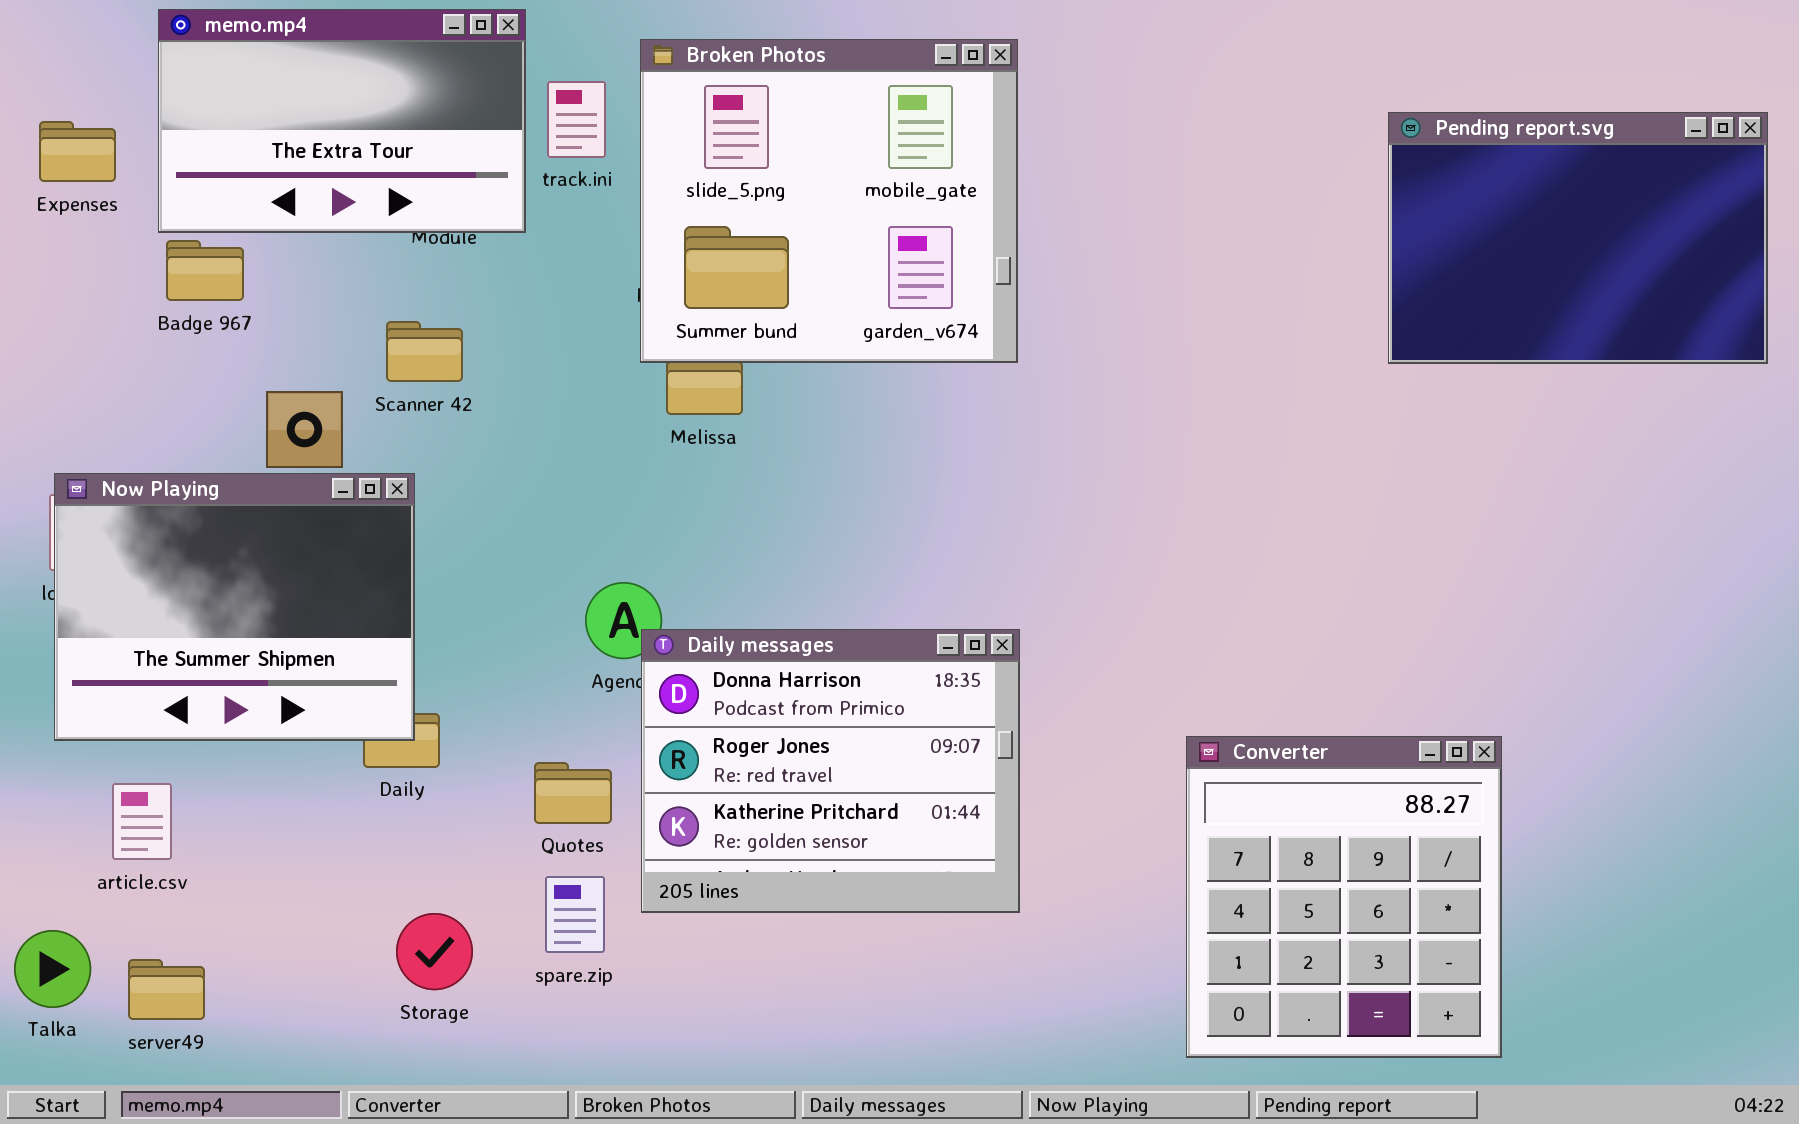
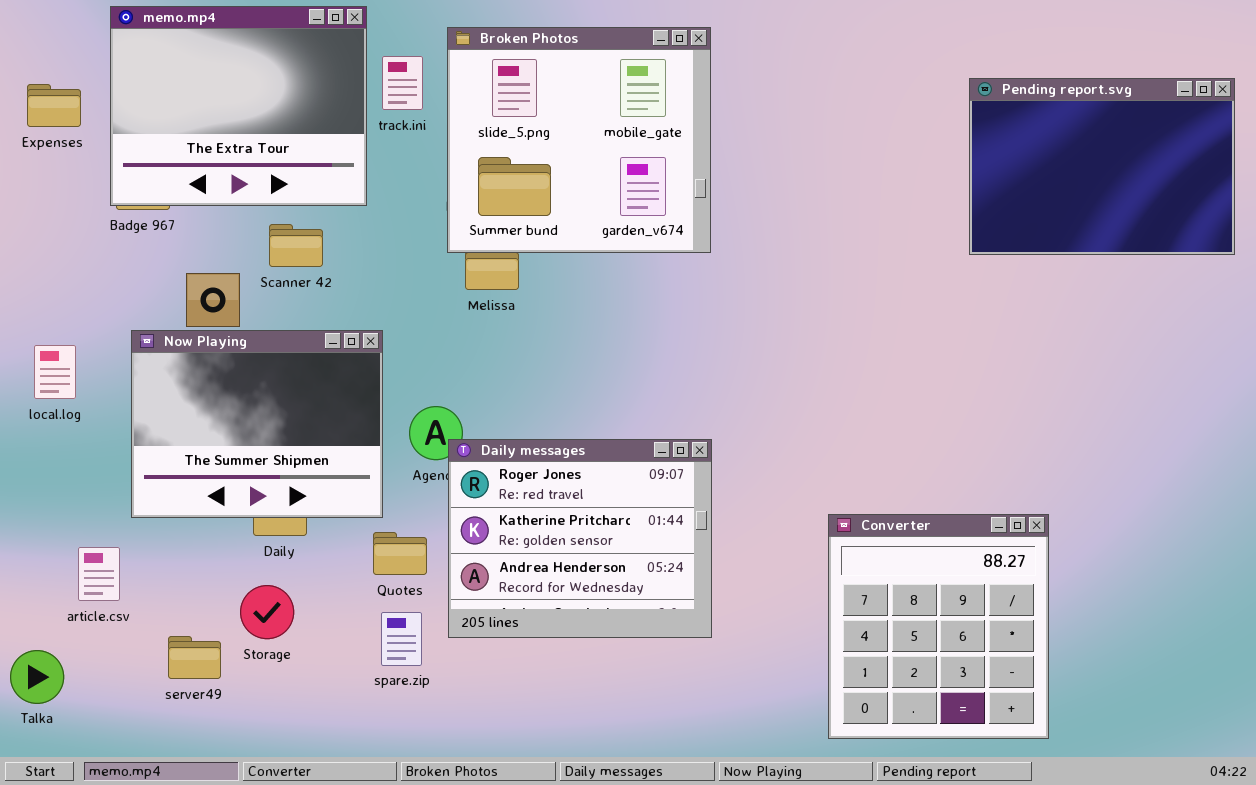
memo.mp4: [158,9,526,233] -> [110,6,367,206], resized
Now Playing: [54,473,415,741] -> [131,330,383,518], moved
Daily messages: [641,629,1020,913] -> [448,439,712,638], scrolled down 1 row
Storage: [396,913,473,990] -> [240,585,294,639], moved
server49: [128,959,205,1020] -> [168,636,221,679], moved

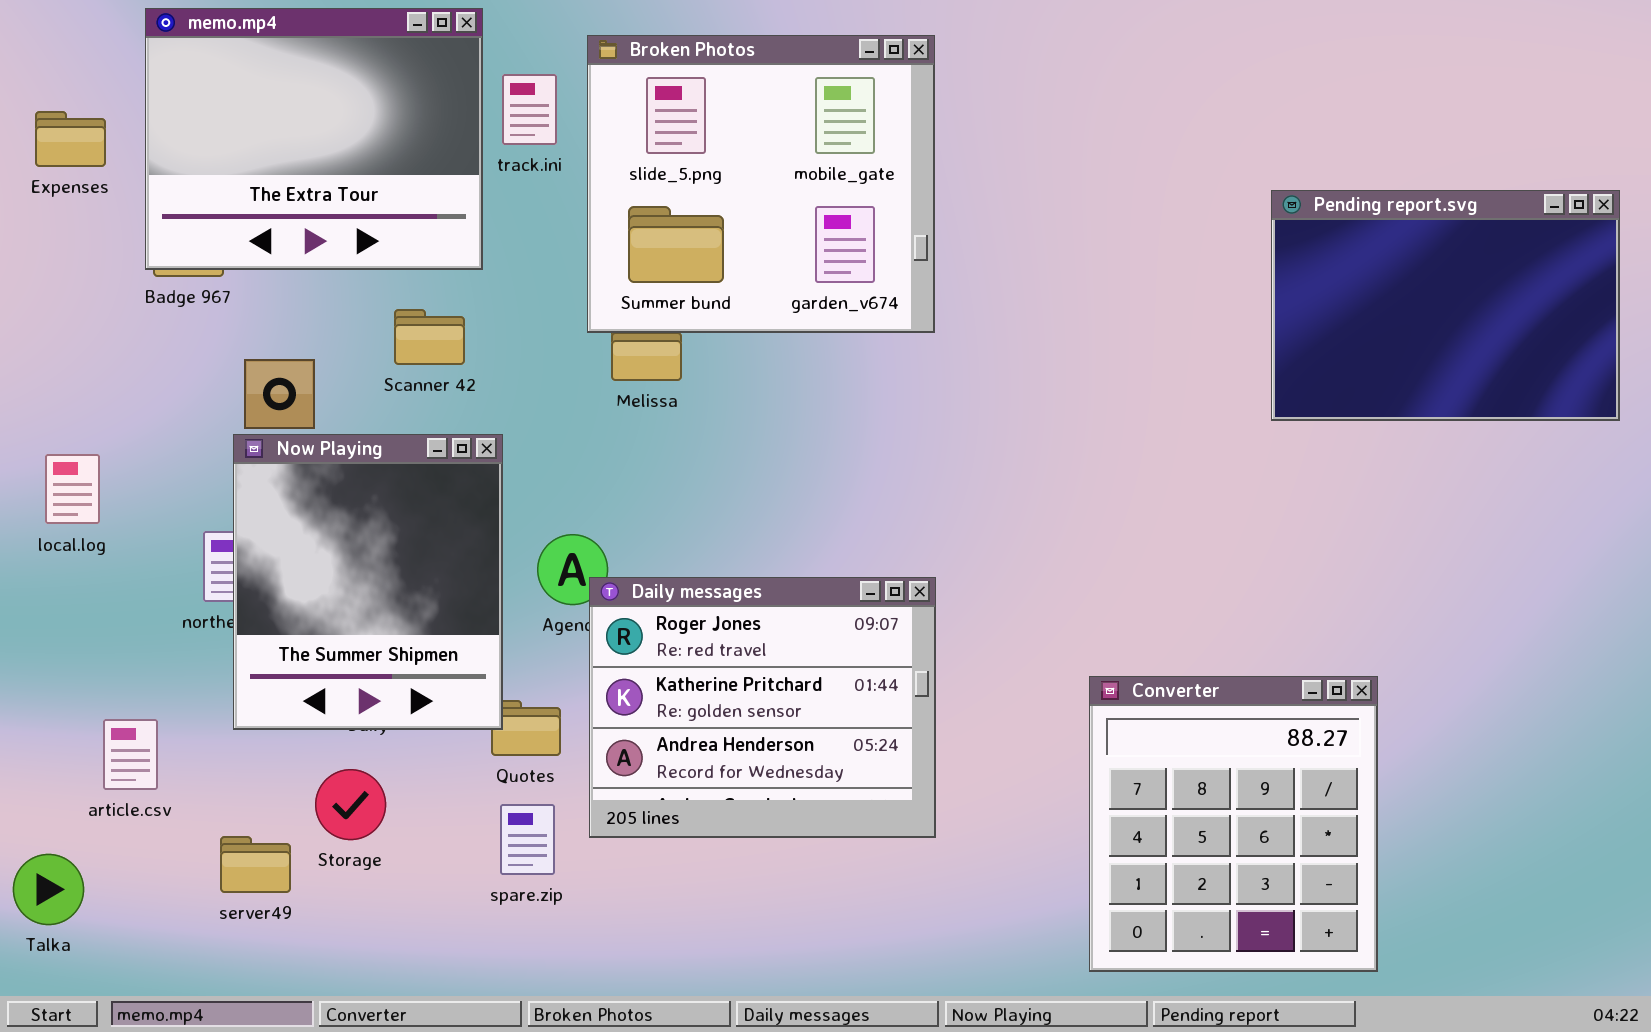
Pending report.svg: [969,78,1235,255] -> [1271,190,1620,421], moved
Scanner 42: [269,224,323,267] -> [394,309,465,365], moved
Now Playing: [131,330,383,518] -> [233,434,503,730], resized

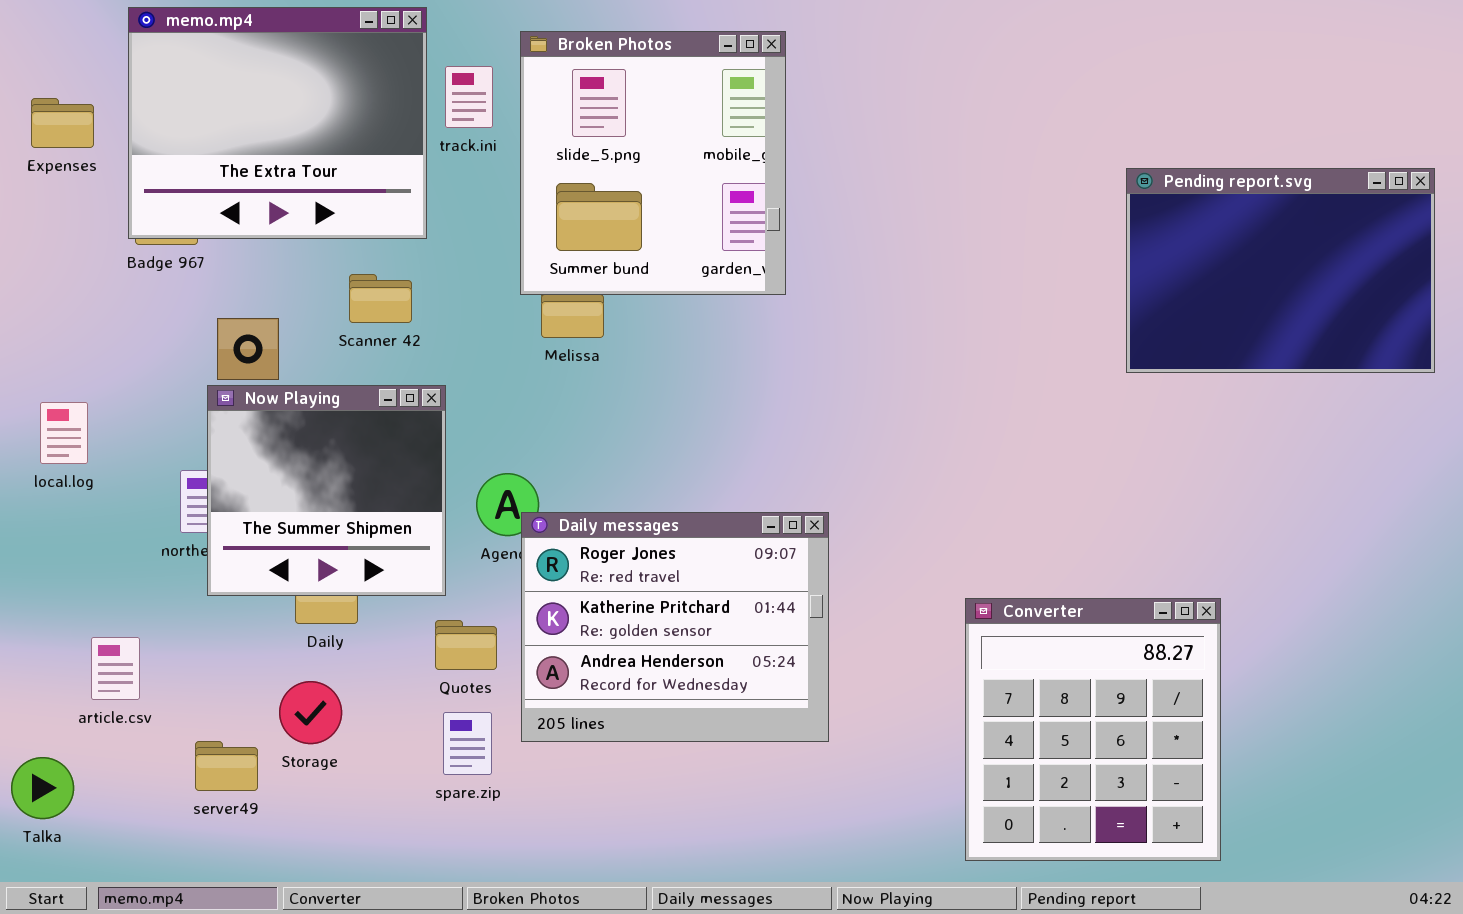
Broken Photos: [587,35,935,333] -> [520,31,786,295], resized
Now Playing: [233,434,503,730] -> [207,385,446,596], resized

